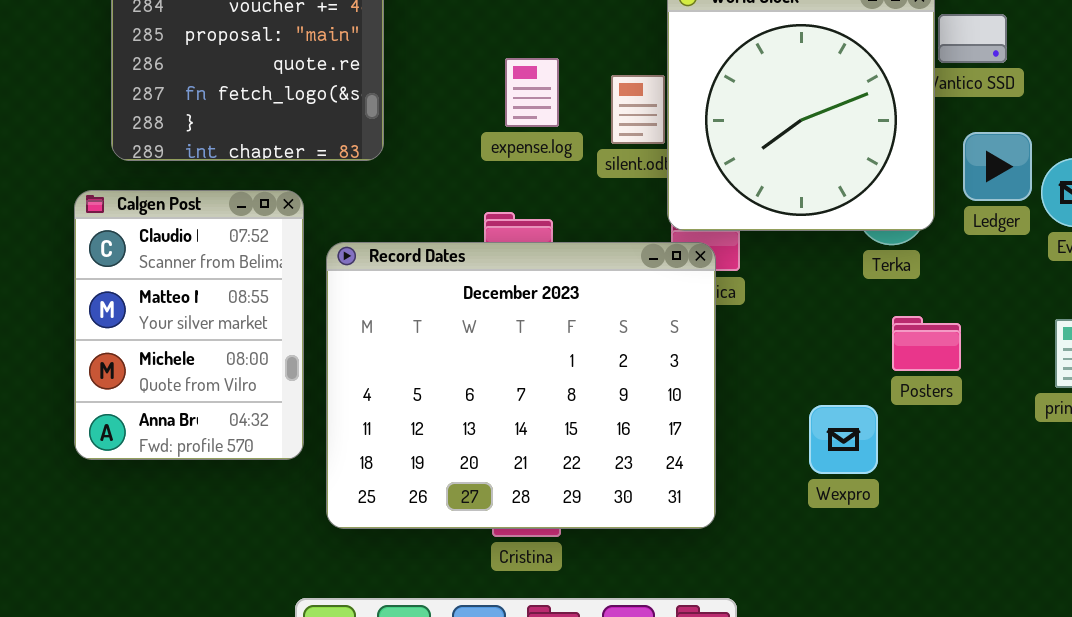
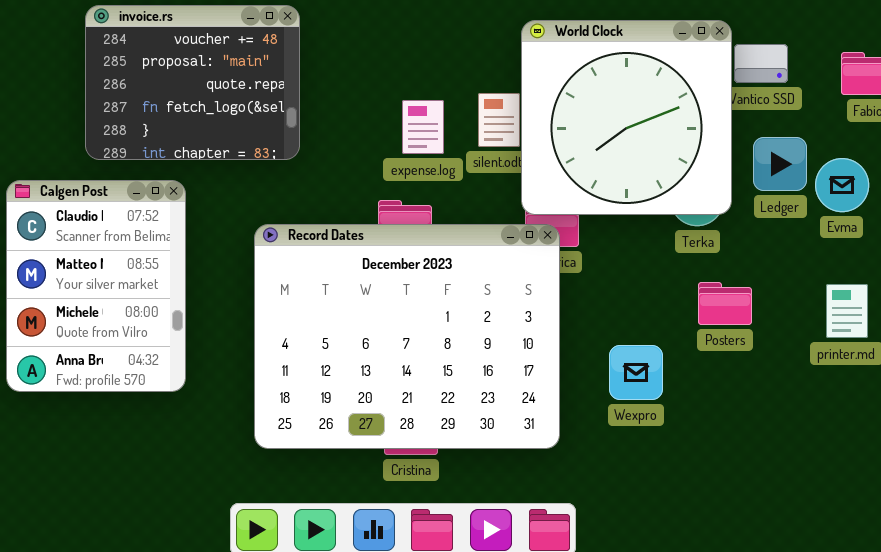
expense.log: [505,58,559,127] -> [402,100,444,154], moved
Calgen Post: [74,190,304,460] -> [6,180,186,392], moved
Wexpro: [809,405,878,474] -> [609,345,663,400], moved

